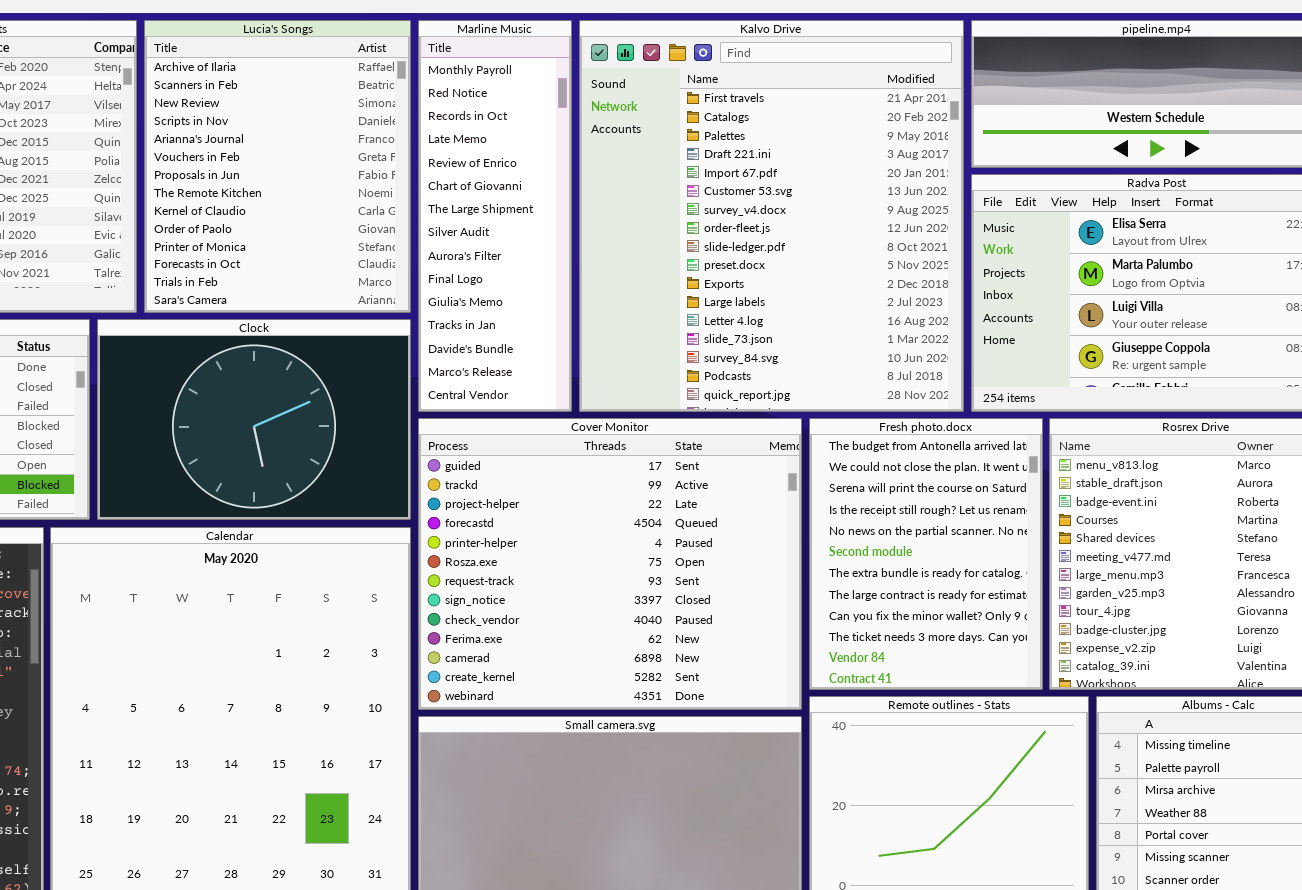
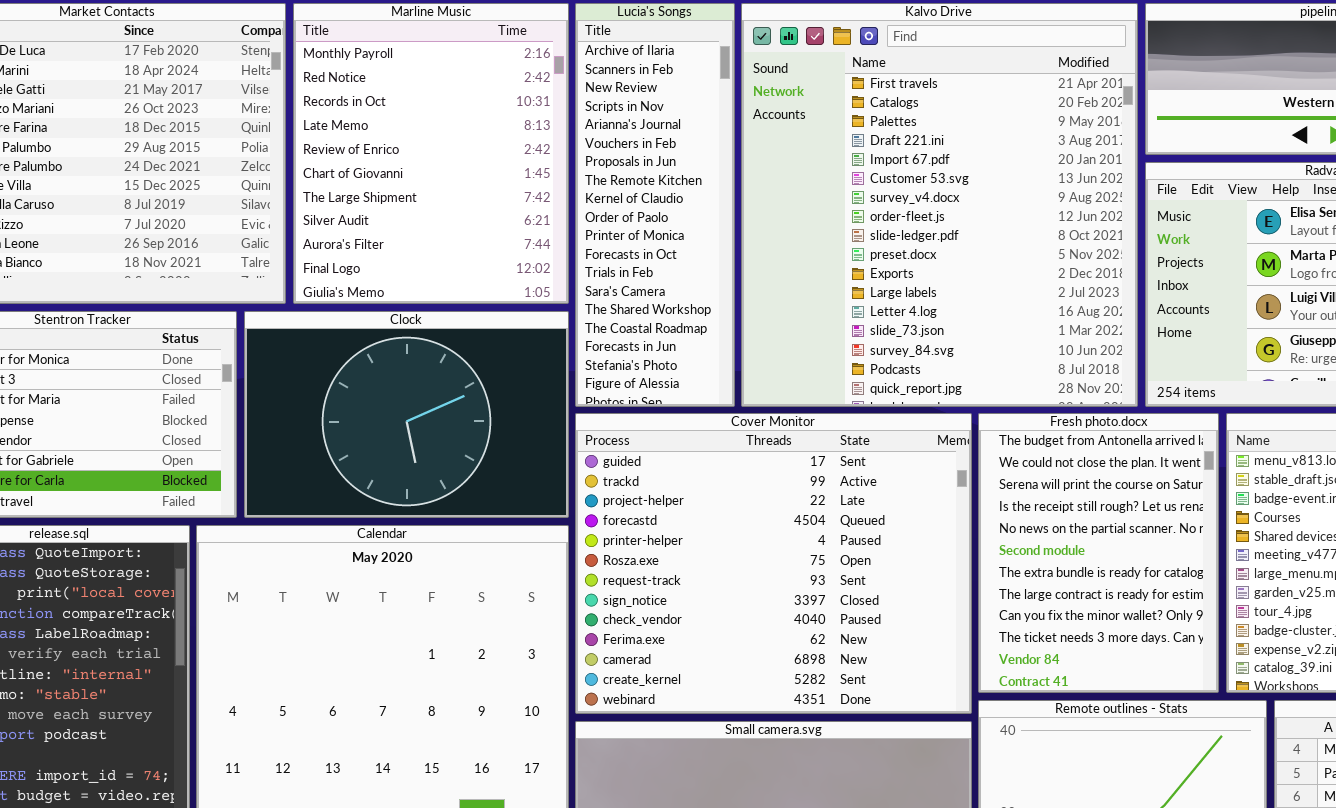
Lucia's Songs: [144,20,411,313] -> [575,3,735,407], moved, resized
Marline Music: [418,20,572,412] -> [293,3,569,304], moved, resized

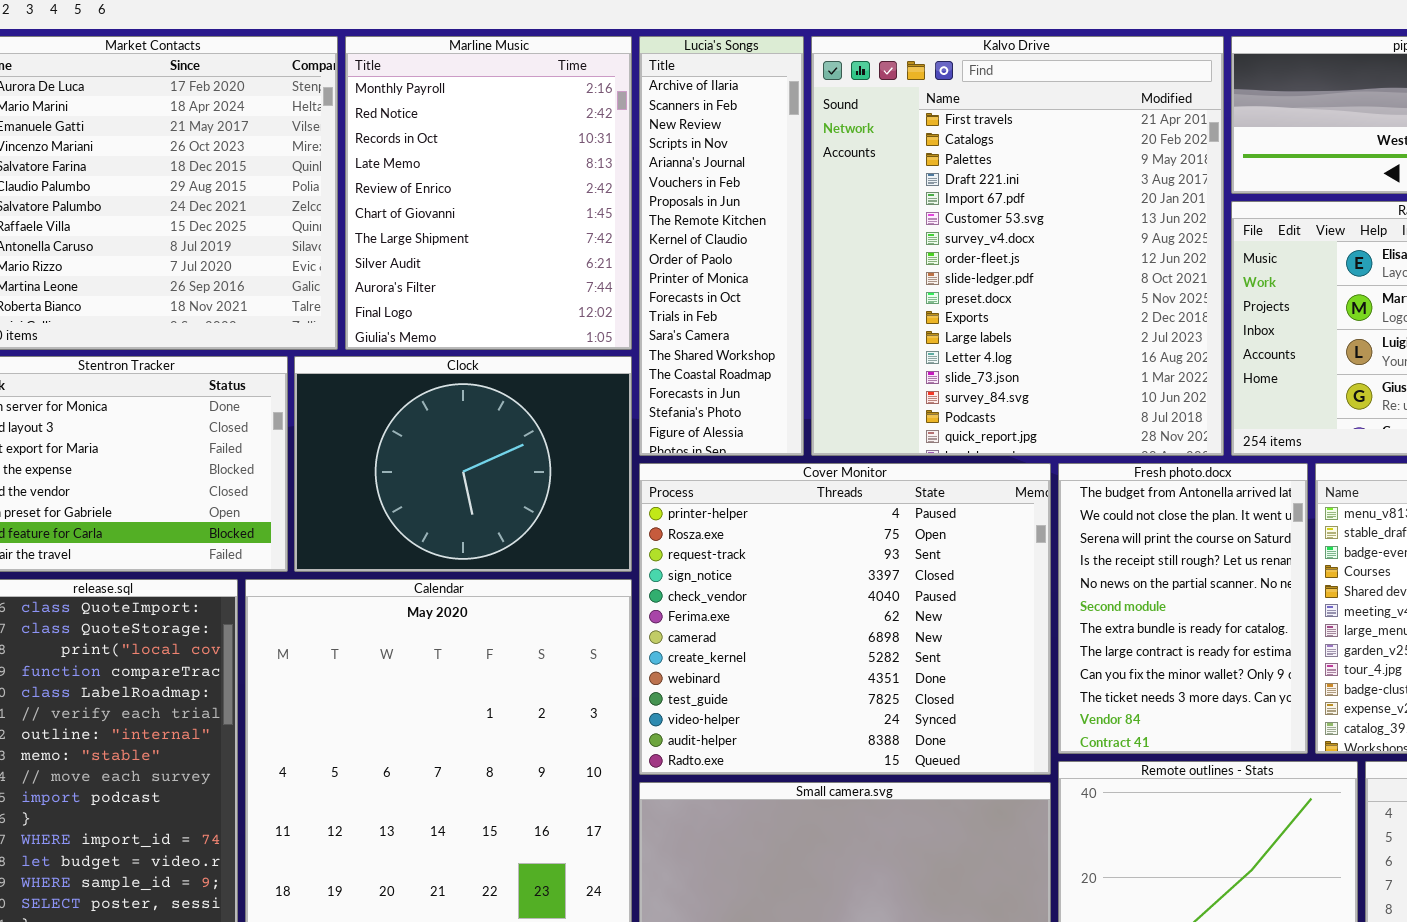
Cover Monitor: [575,413,972,714] -> [639,463,1051,775], scrolled down 4 rows

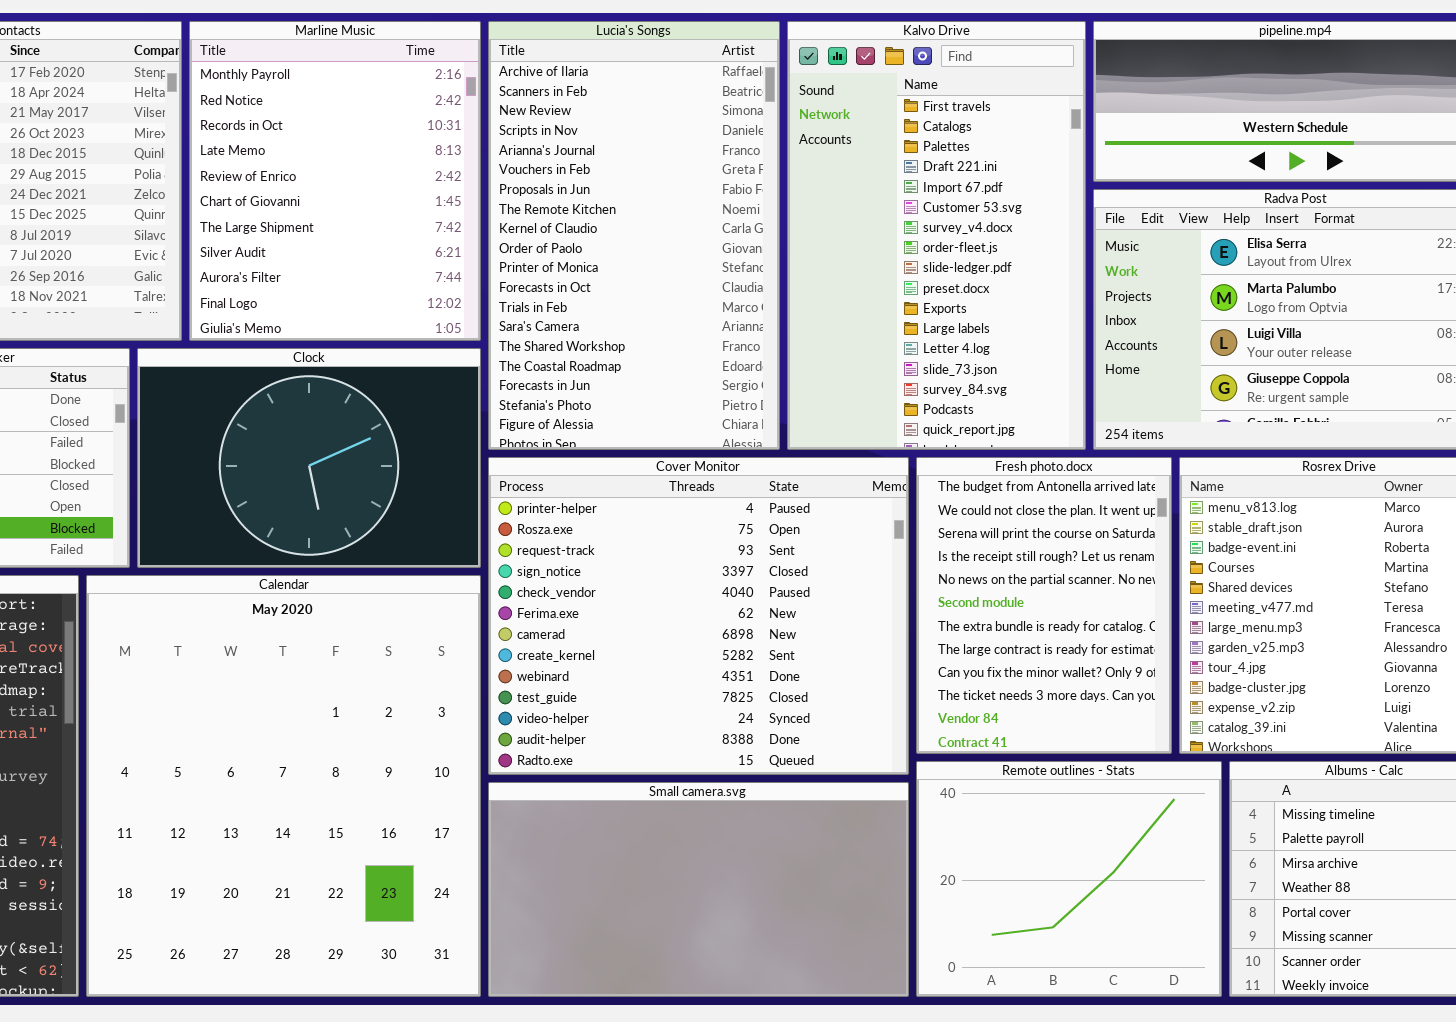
Lucia's Songs: [639,36,804,456] -> [488,21,780,450], resized
Kalvo Drive: [811,36,1224,456] -> [787,21,1086,450], resized

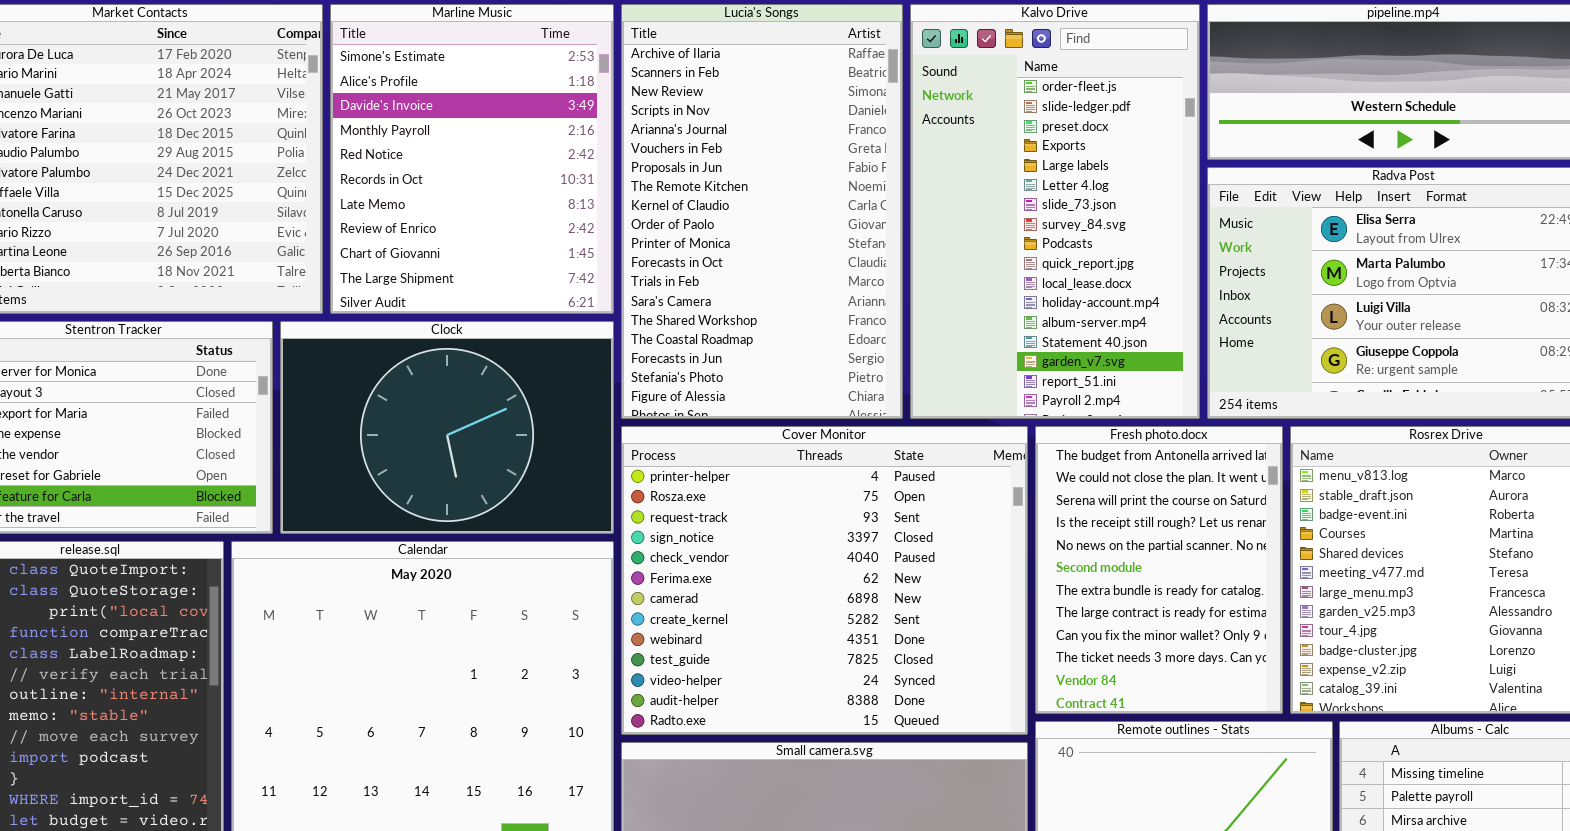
Marline Music: [189,21,481,341] -> [330,4,614,314], scrolled up 3 rows
Kalvo Drive: [787,21,1086,450] -> [910,4,1200,419], scrolled down 7 rows

